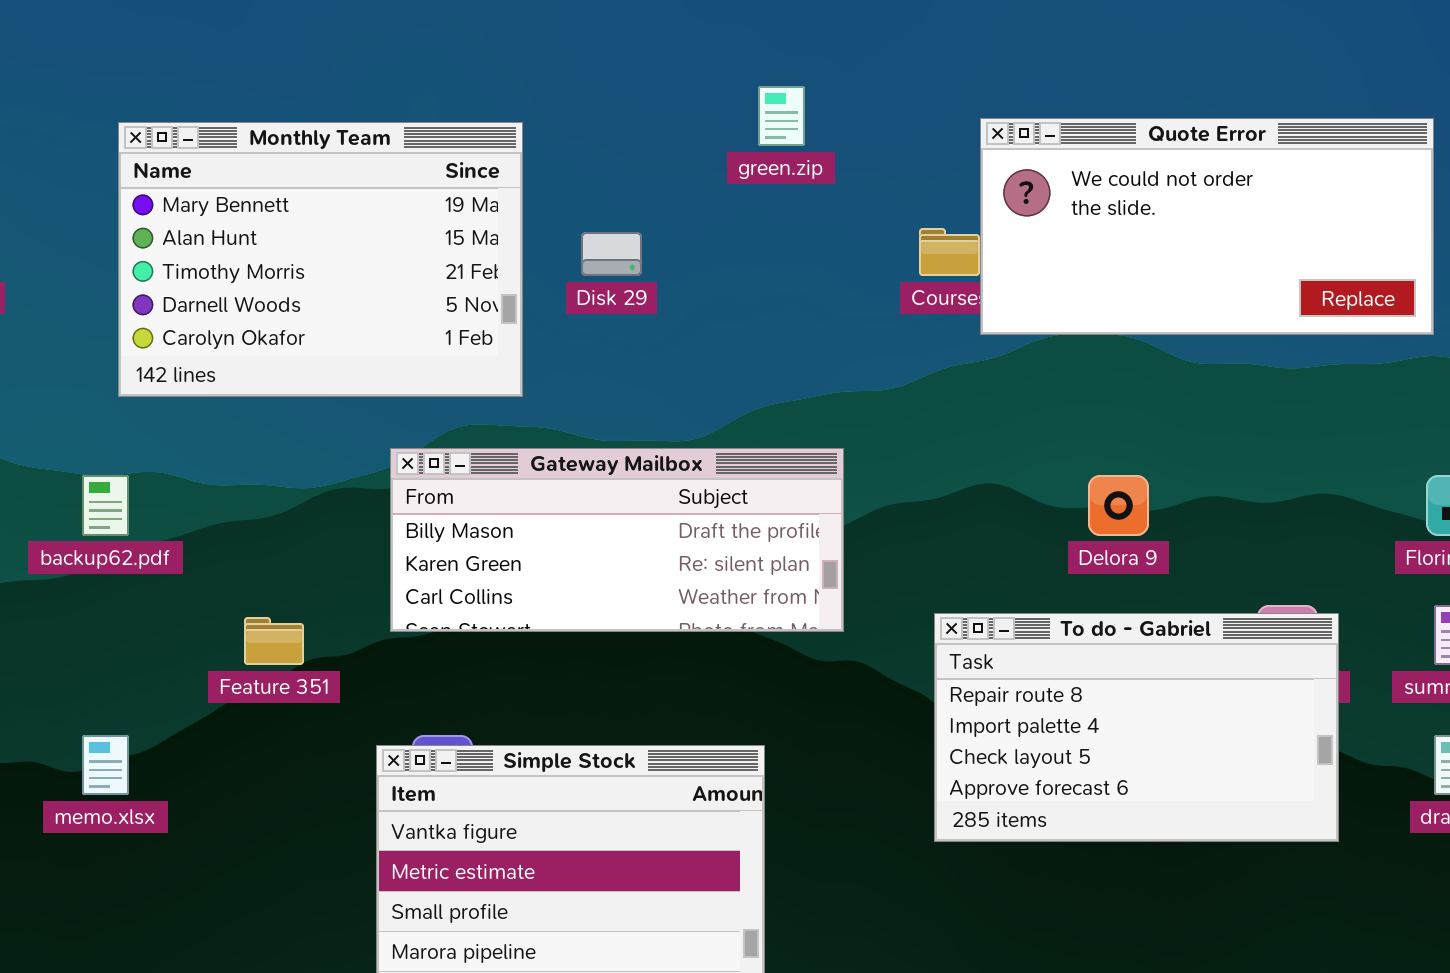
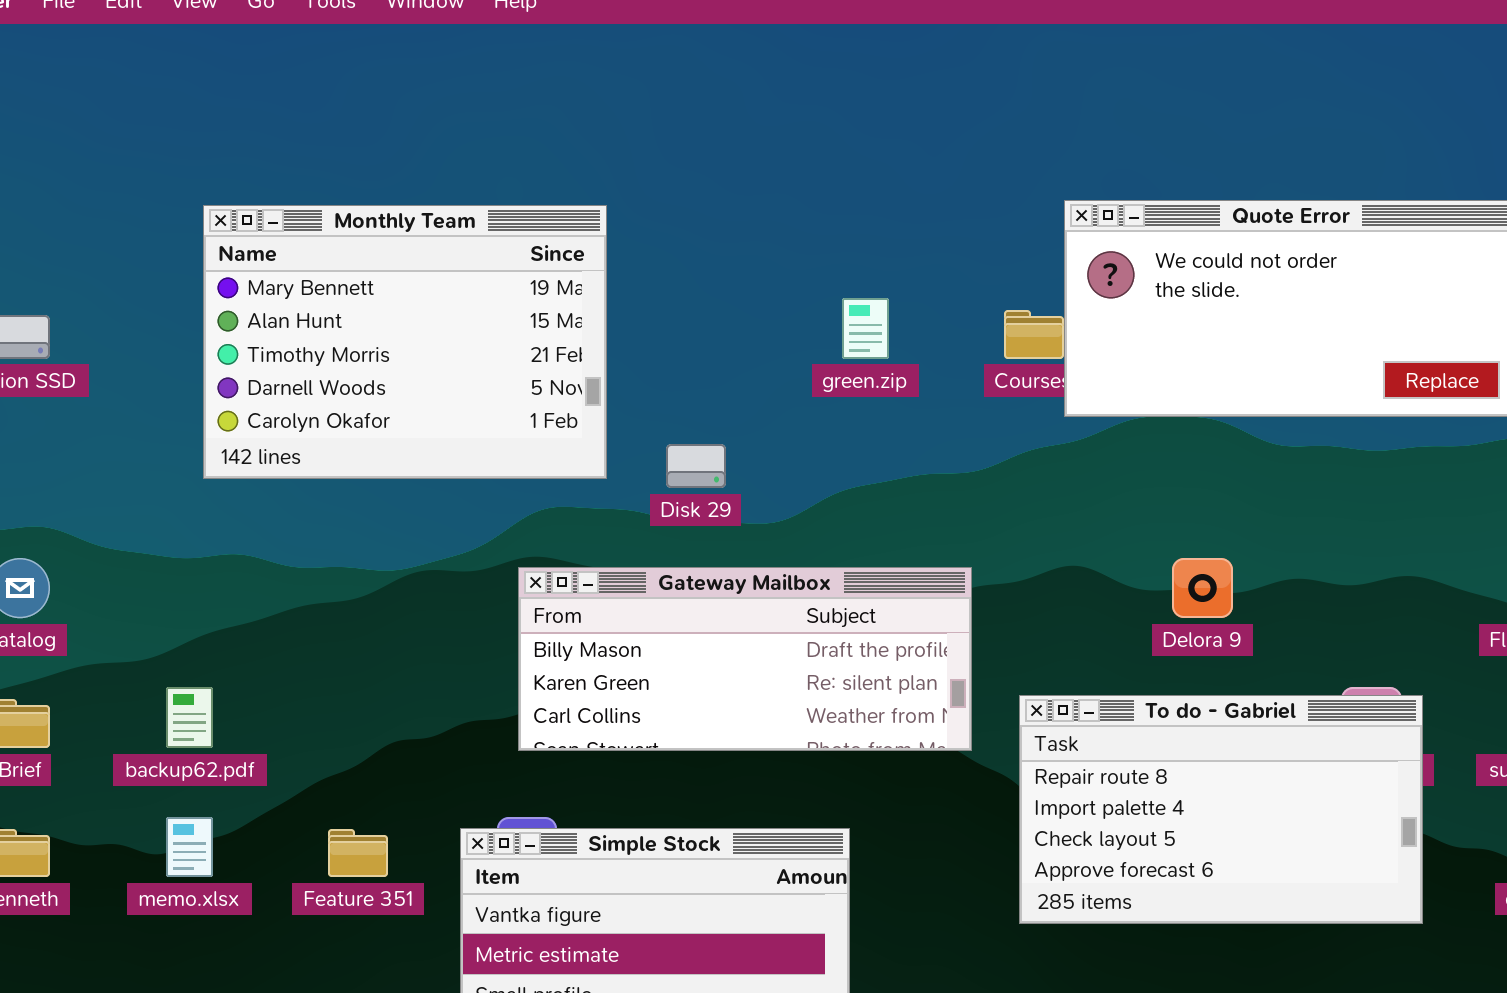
green.zip: [758,86,805,146] -> [842,298,889,359], moved
Disk 29: [581,232,642,276] -> [666,444,726,488], moved
Gateway Mailbox: [390,448,844,632] -> [518,567,972,751], moved
backup62.pdf: [82,475,129,536] -> [166,687,213,748], moved
Feature 351: [244,617,304,665] -> [328,829,388,877], moved

